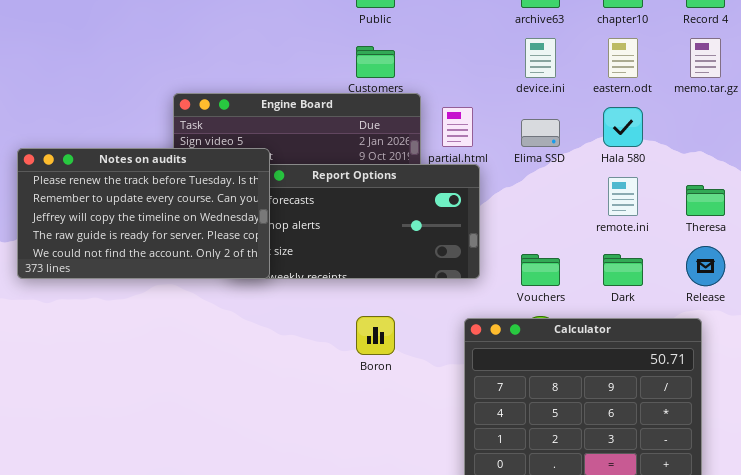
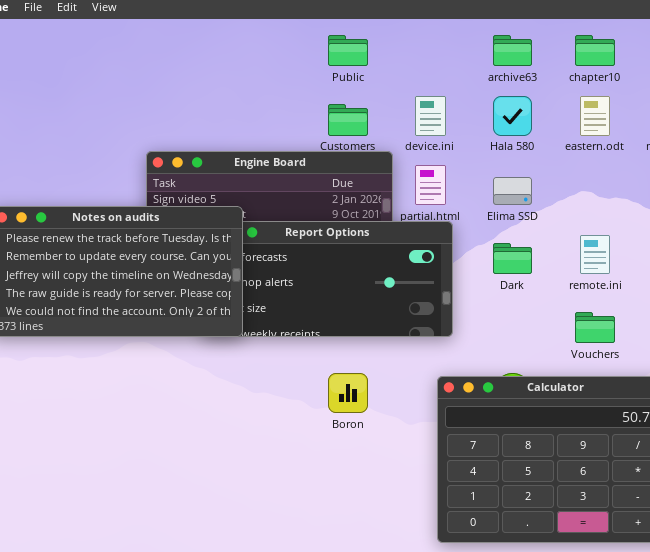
device.ini: [525,38,556,78] -> [415,96,446,136], moved
Hala 580: [603,107,643,147] -> [493,96,532,136], moved
Vouchers: [521,254,560,286] -> [575,312,615,343], moved
Dark: [603,254,643,286] -> [493,243,532,274], moved

